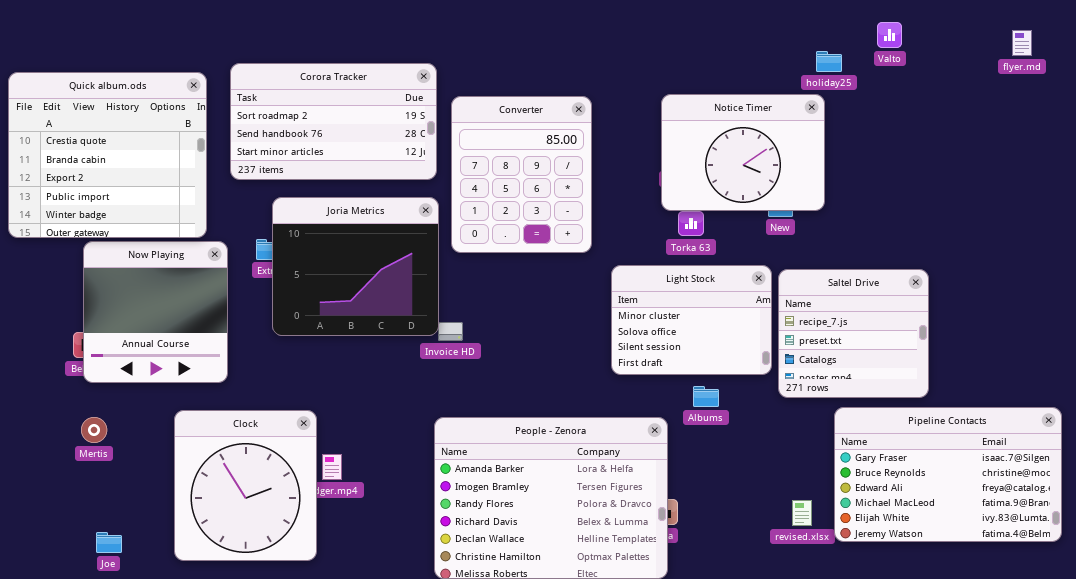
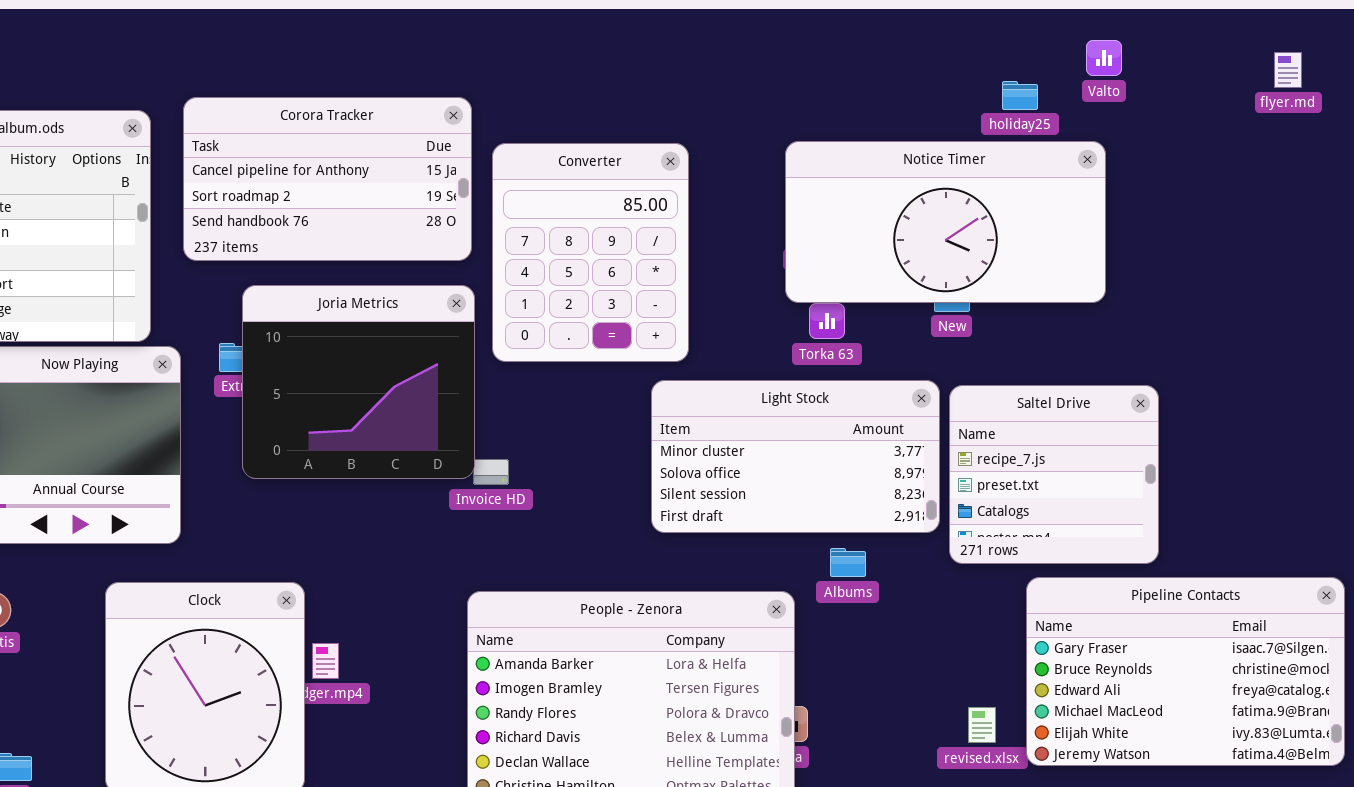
Corora Tracker: [230,63,437,180] -> [183,97,472,261], scrolled up 1 row
Notice Timer: [661,94,825,211] -> [785,141,1106,303], resized
Light Stock: [611,265,772,375] -> [651,380,940,533], resized

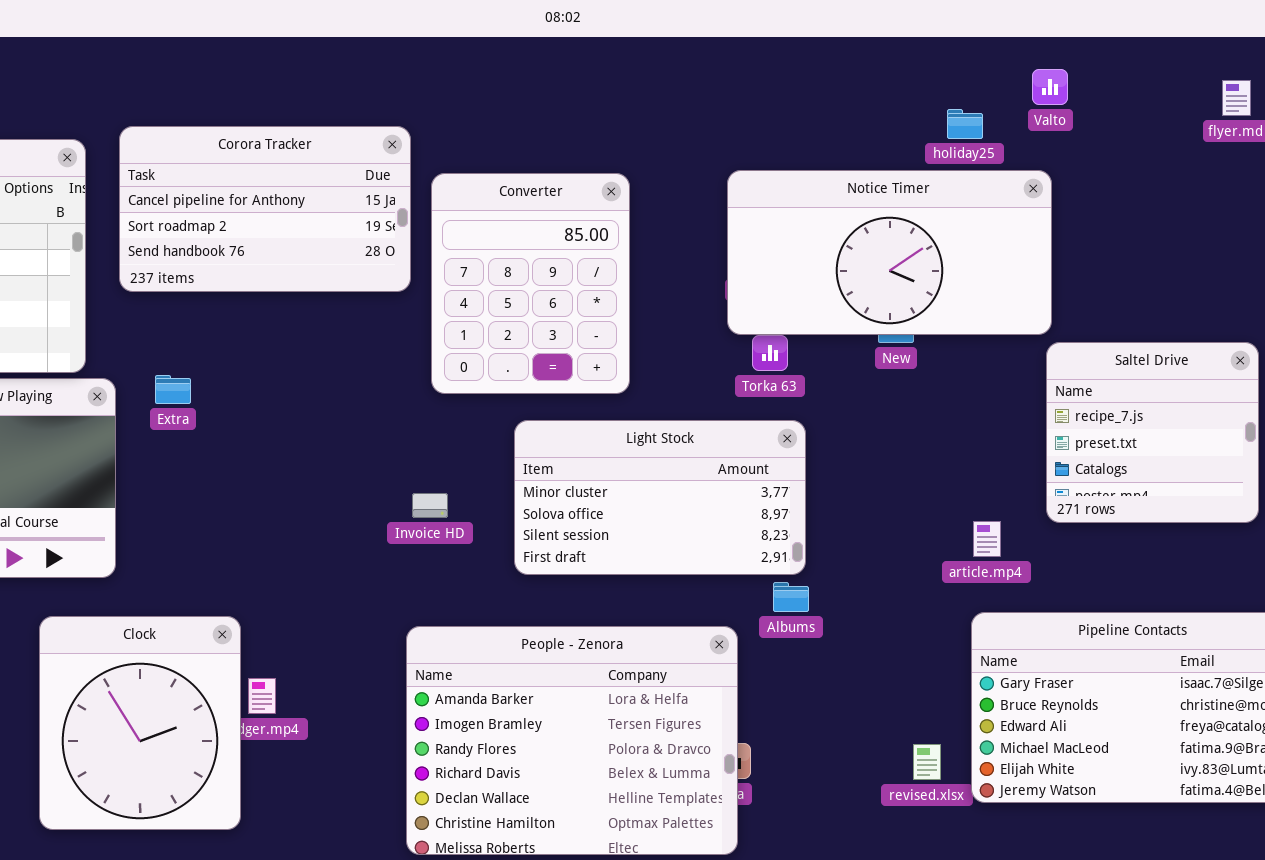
Joria Metrics: [242,285,475,479] -> none, closed
Light Stock: [651,380,940,533] -> [514,420,806,575], moved
Saltel Drive: [949,385,1159,564] -> [1046,342,1259,523], moved

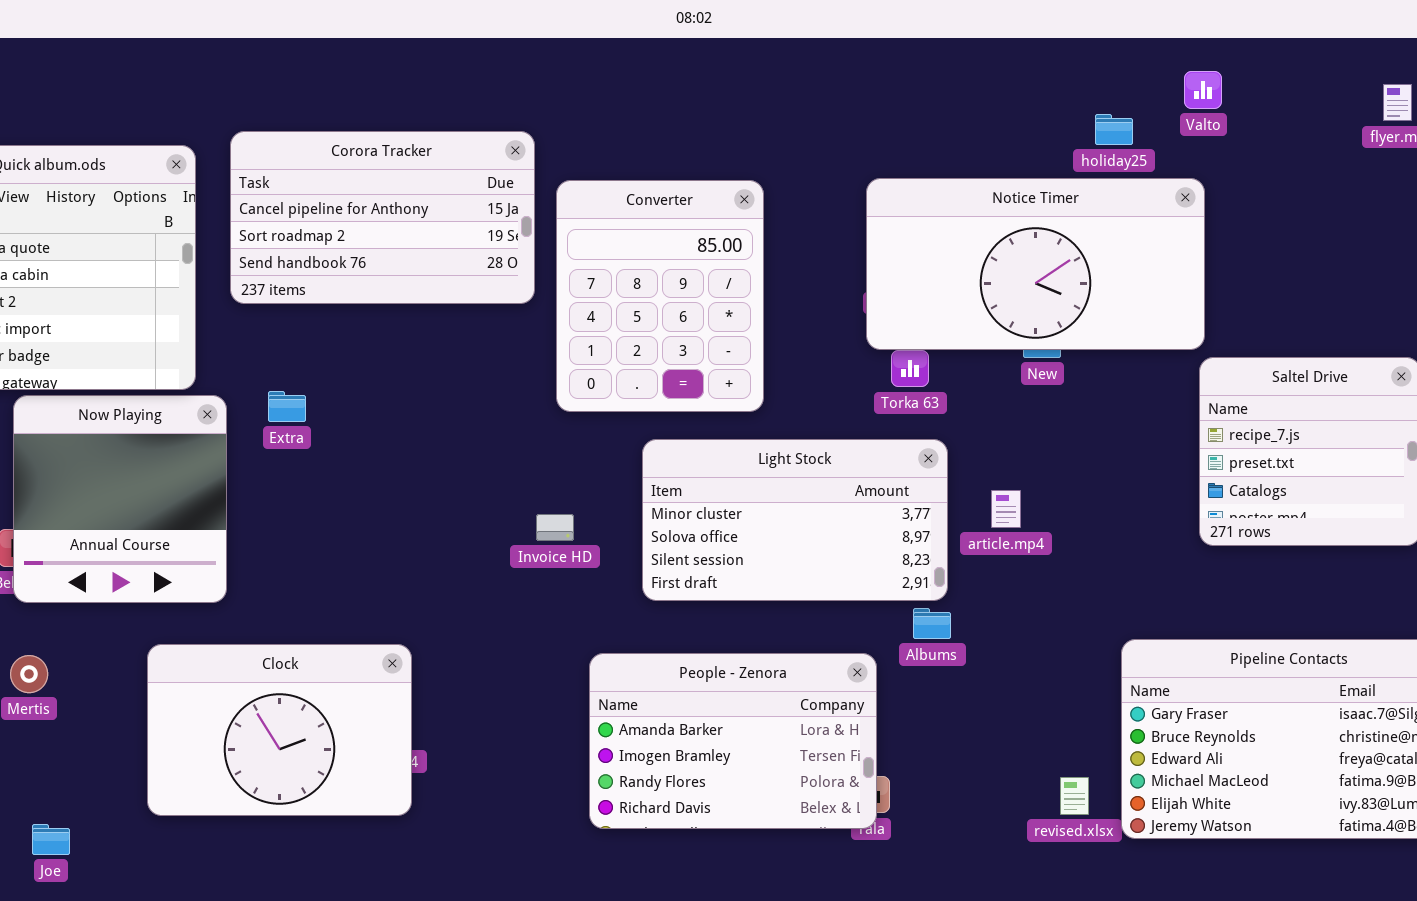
article.mp4: [973,521,1001,557] -> [991,490,1021,528], moved
Clock: [39,616,241,830] -> [147,644,412,816], resized
People - Zenora: [406,626,738,855] -> [589,653,877,829], resized

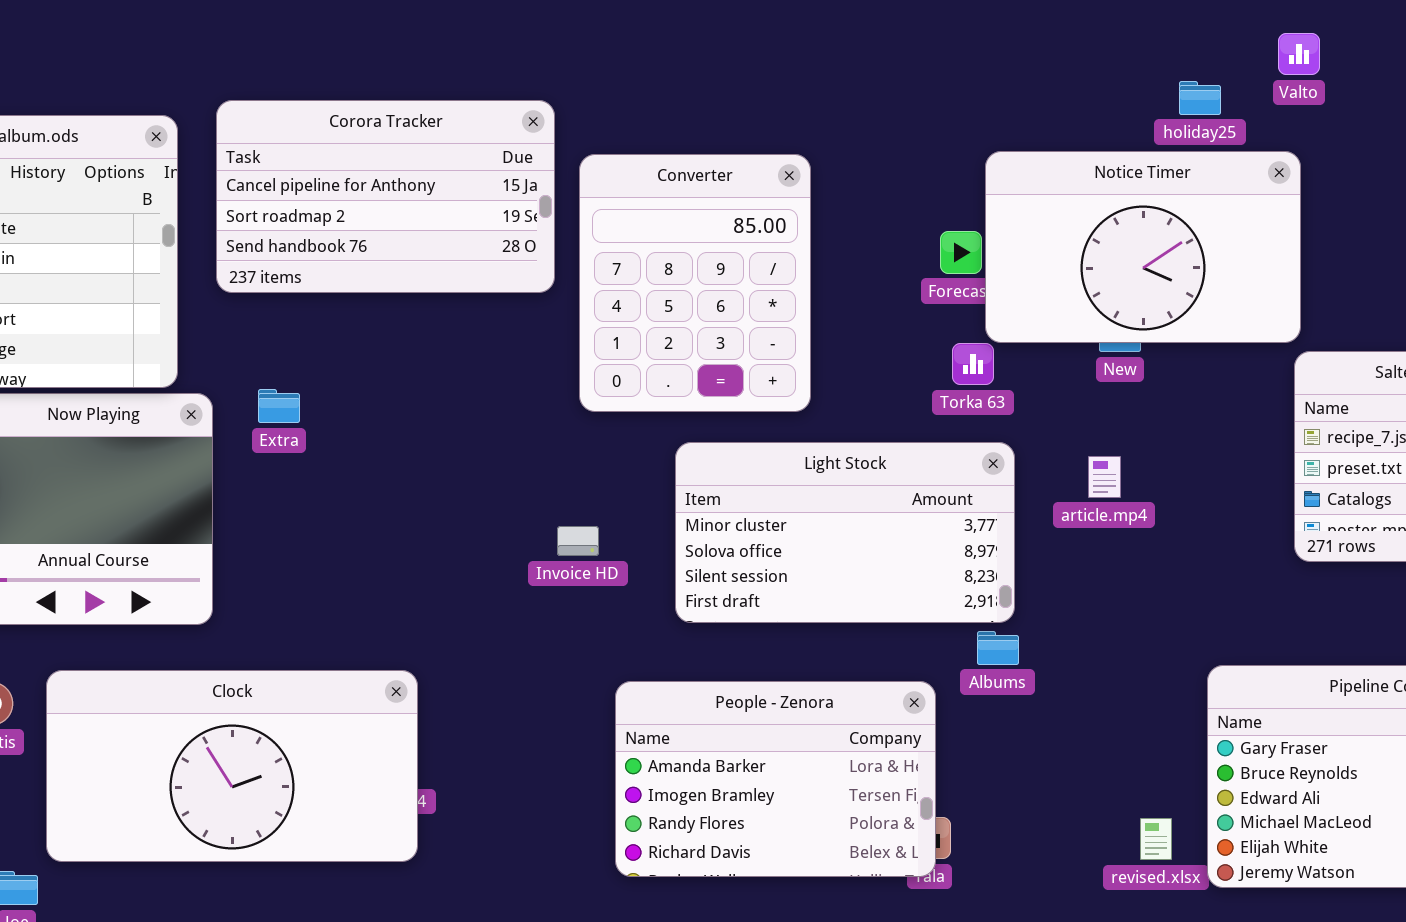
Notice Timer: [866,178,1205,350] -> [985,151,1301,343], resized
article.mp4: [991,490,1021,528] -> [1088,456,1121,498], moved
Clock: [147,644,412,816] -> [46,670,418,862], resized

